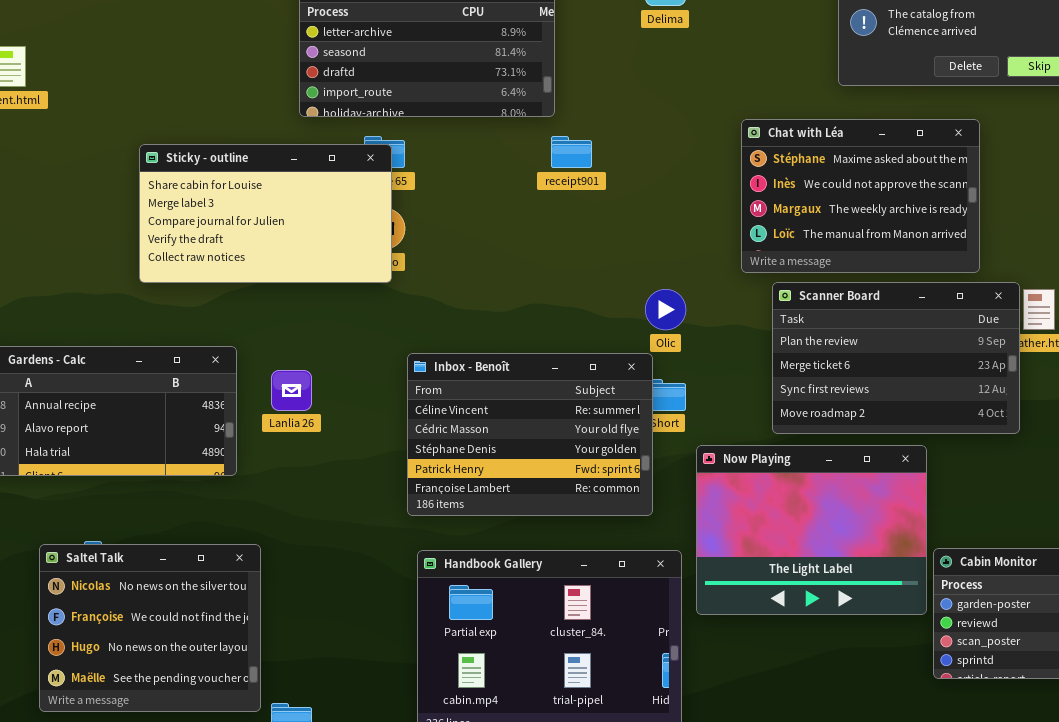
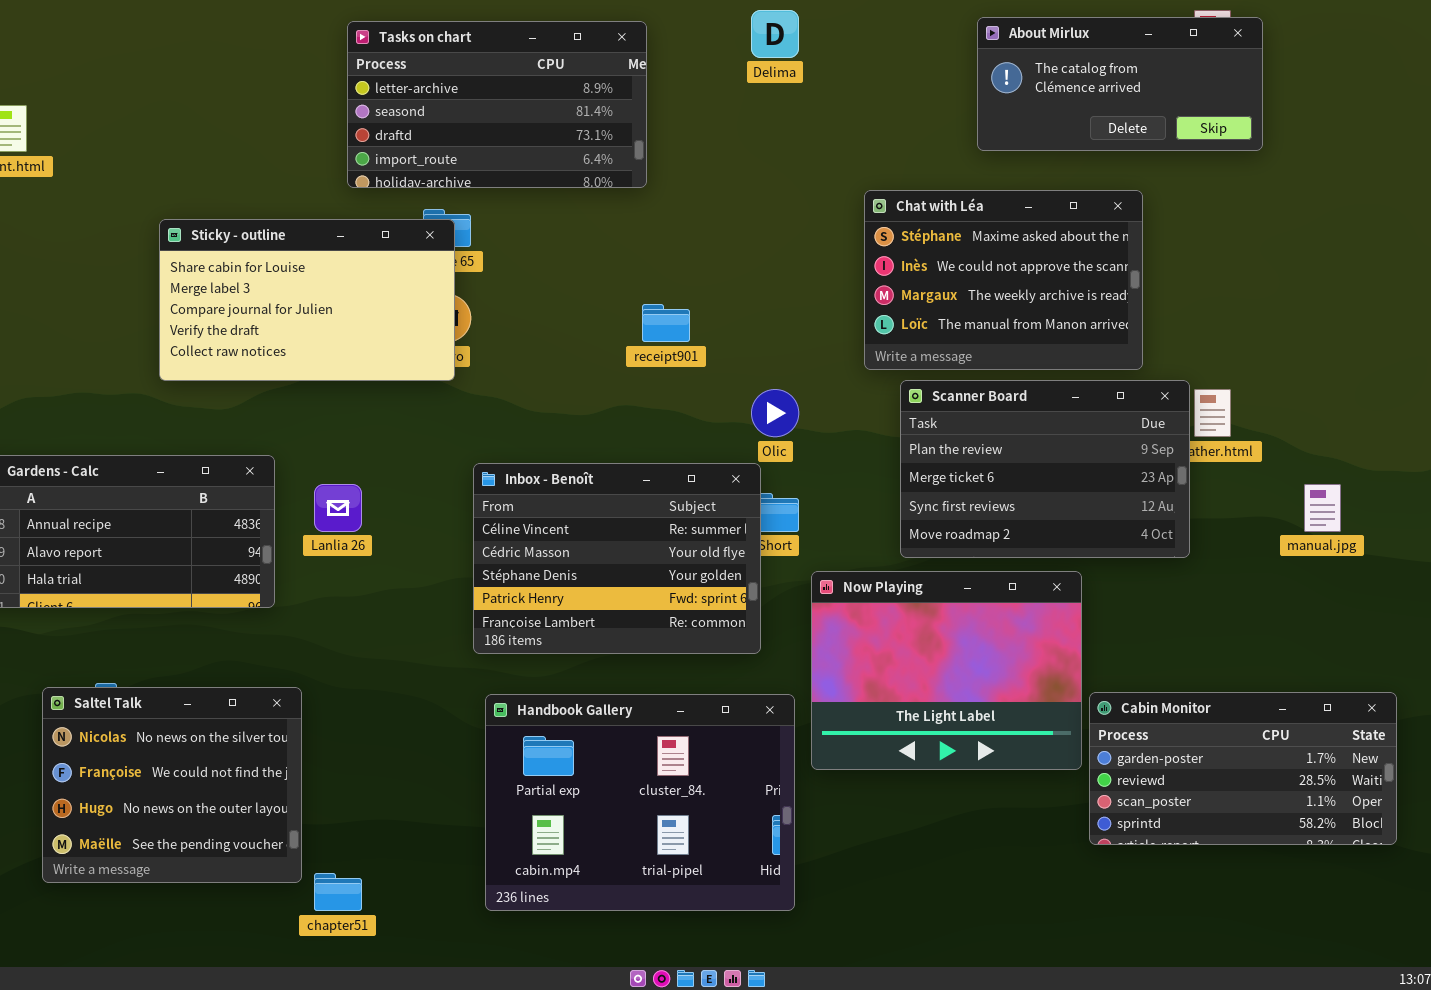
receipt901: [551,136,592,168] -> [642,304,690,342], moved

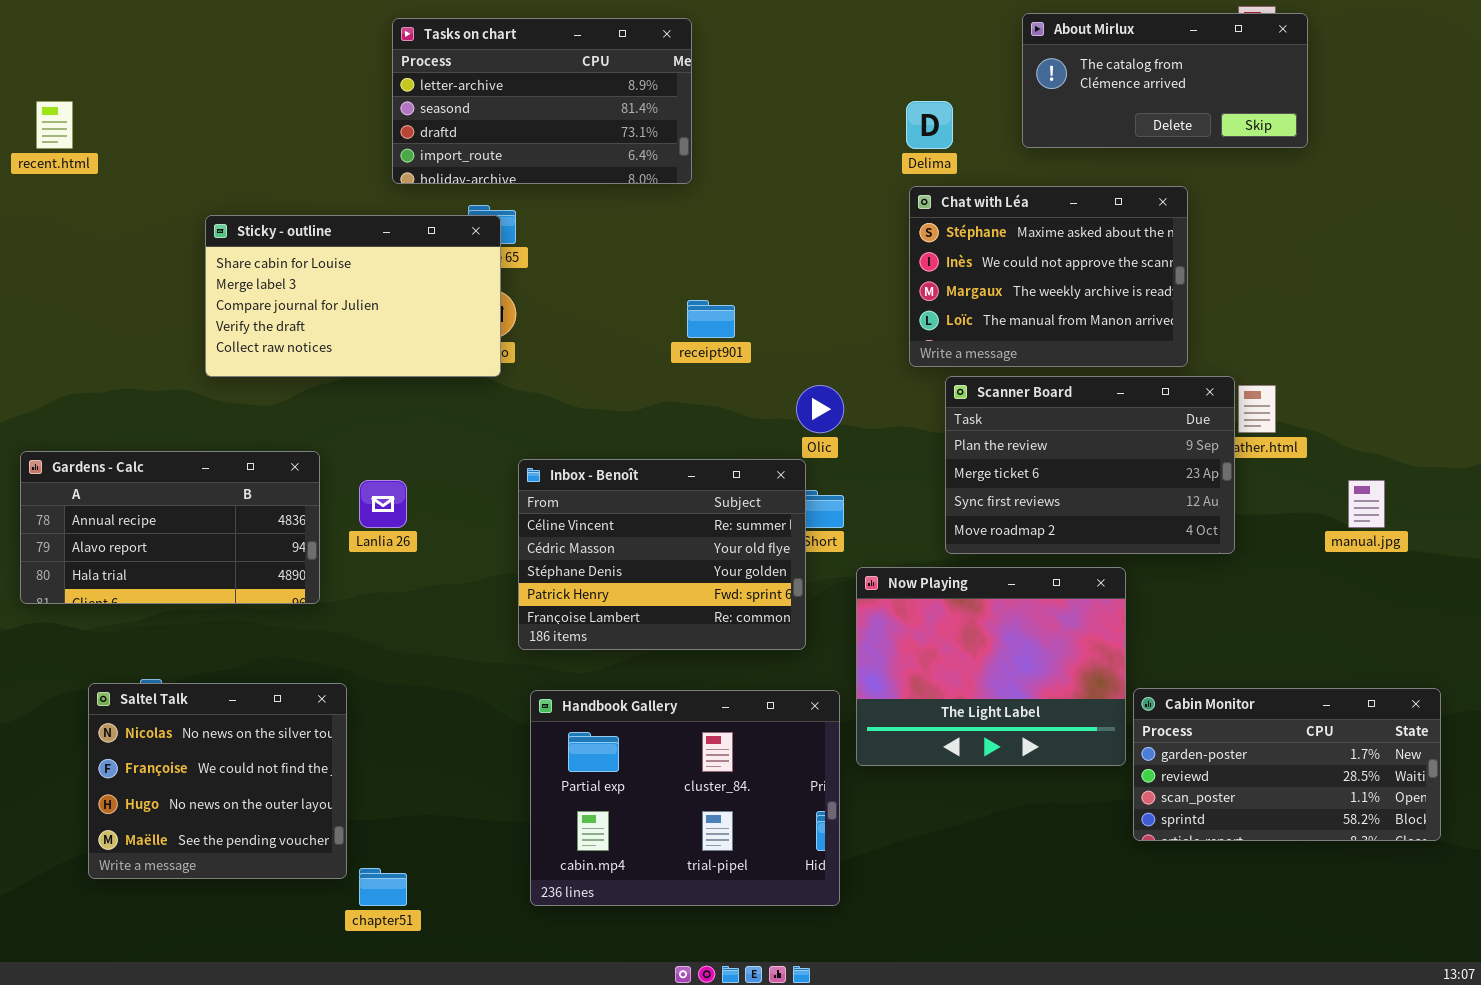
Delima: [751,10,799,58] -> [906,101,953,149], moved

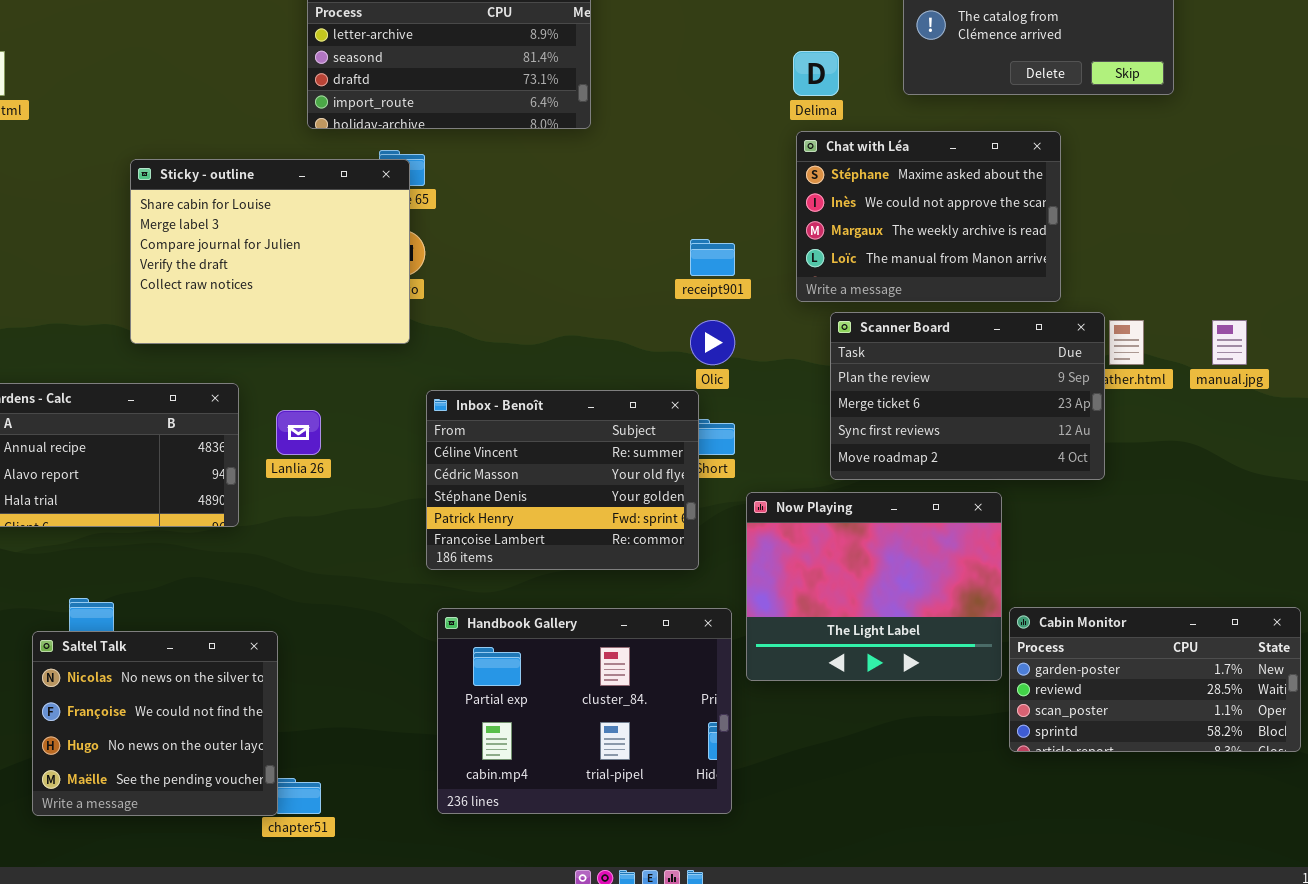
Sticky - outline: [205,215,501,377] -> [130,159,410,344], resized
receipt901: [687,300,735,338] -> [690,239,735,276], moved
manual.jpg: [1348,480,1385,528] -> [1212,320,1247,365], moved
Saltel Talk: [88,683,347,879] -> [32,631,278,816], moved

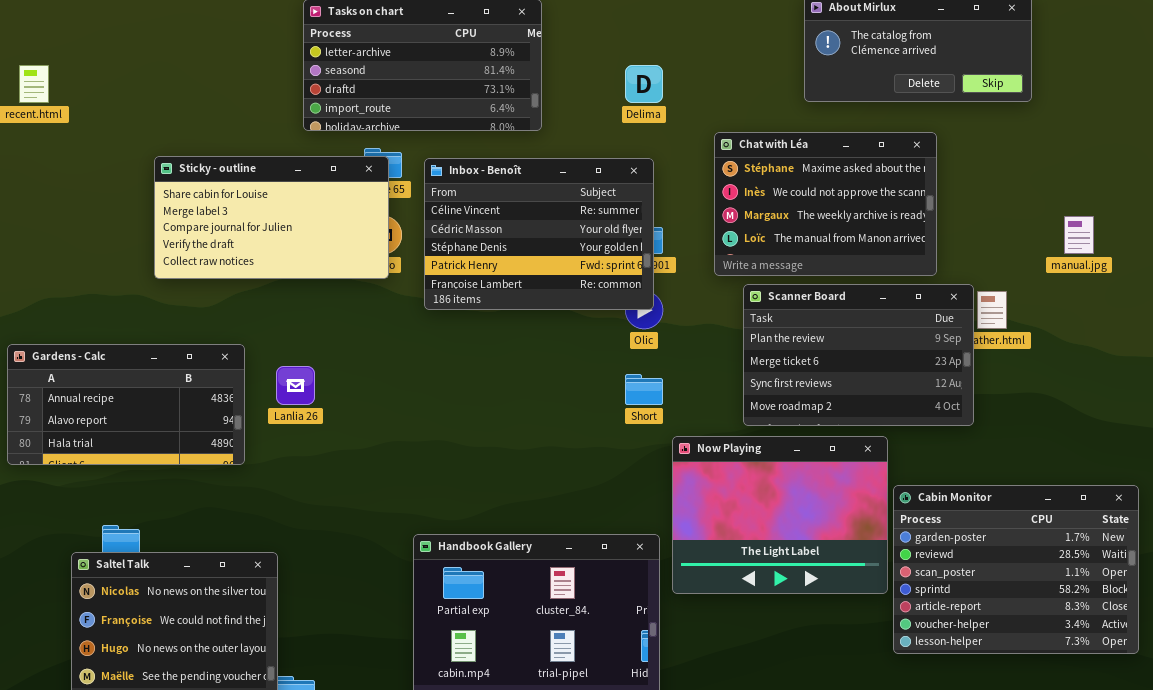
Delima: [793,51,839,96] -> [625,65,663,103], moved
Sticky - outline: [130,159,410,344] -> [154,156,389,279], resized
manual.jpg: [1212,320,1247,365] -> [1064,216,1094,254], moved
Inbox - Benoît: [426,390,699,570] -> [424,158,654,310], moved
Cabin Monitor: [1009,607,1301,752] -> [893,485,1139,654], resized

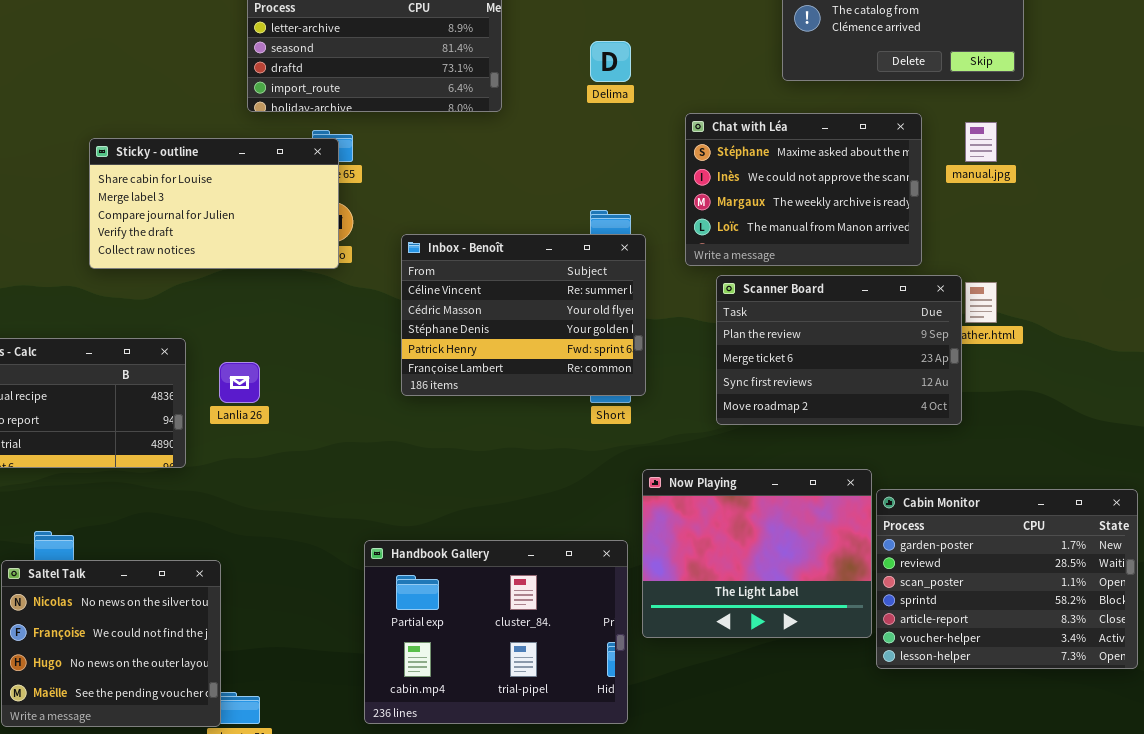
Inbox - Benoît: [424,158,654,310] -> [401,234,646,396], moved
manual.jpg: [1064,216,1094,254] -> [965,122,997,162], moved
Now Playing: [672,436,888,594] -> [642,469,872,638], moved

